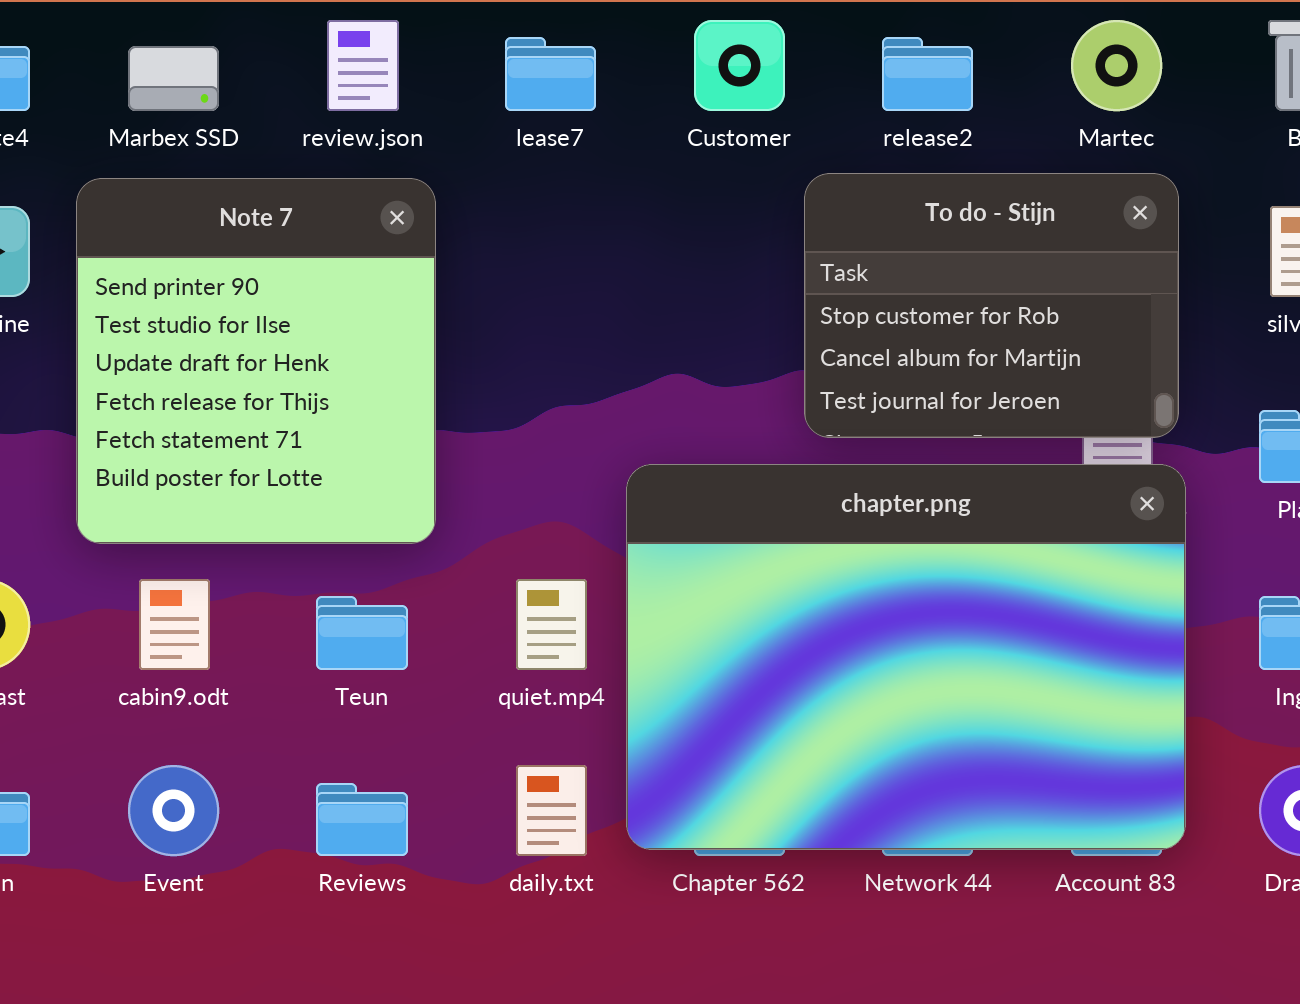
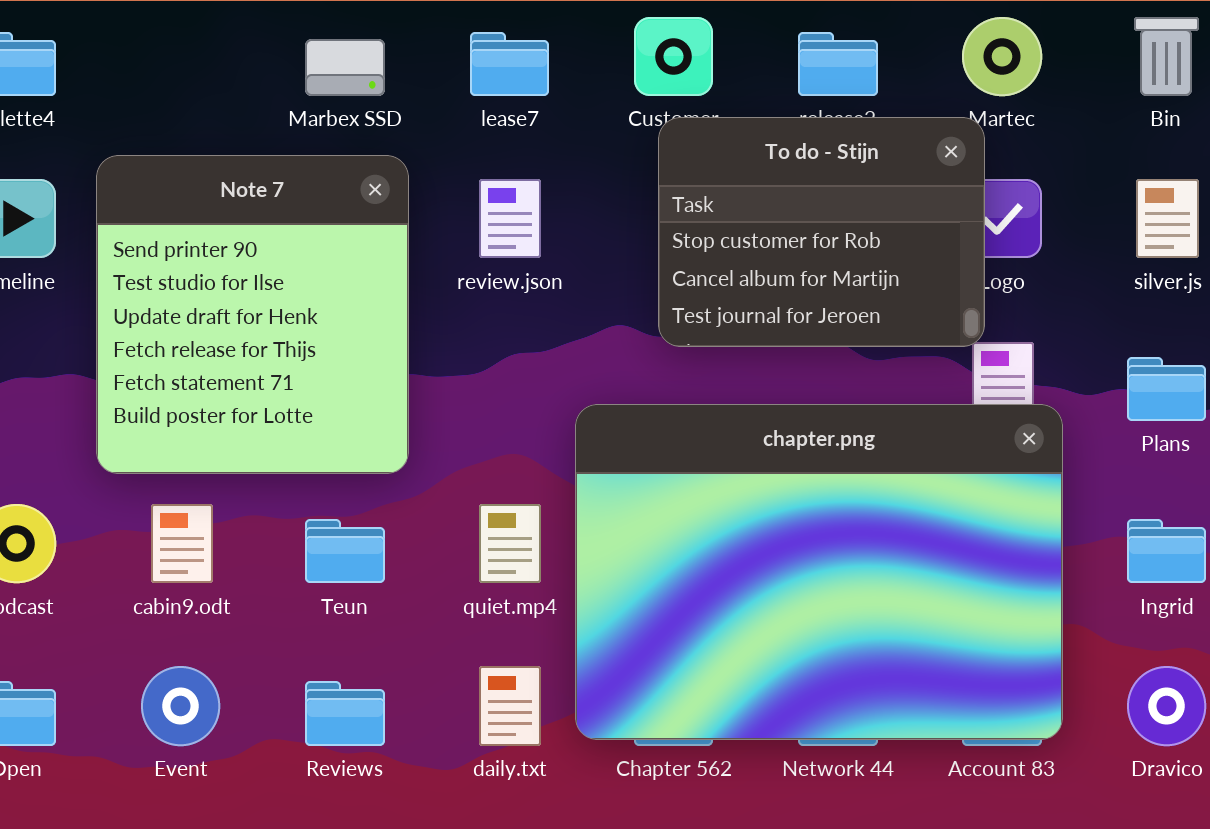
review.json: [327,20,399,111] -> [479,179,541,258], moved
Marbex SSD: [128,46,219,111] -> [305,39,385,96], moved
To do - Stijn: [804,173,1179,438] -> [658,117,985,347], moved

